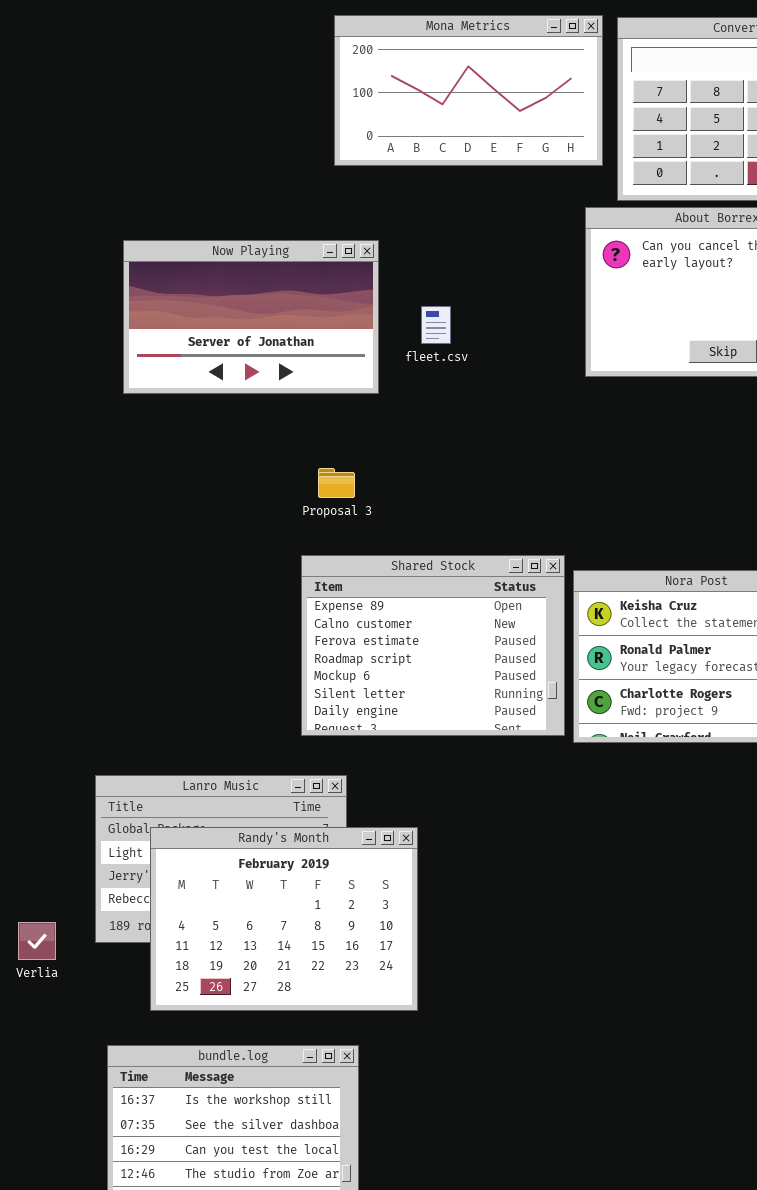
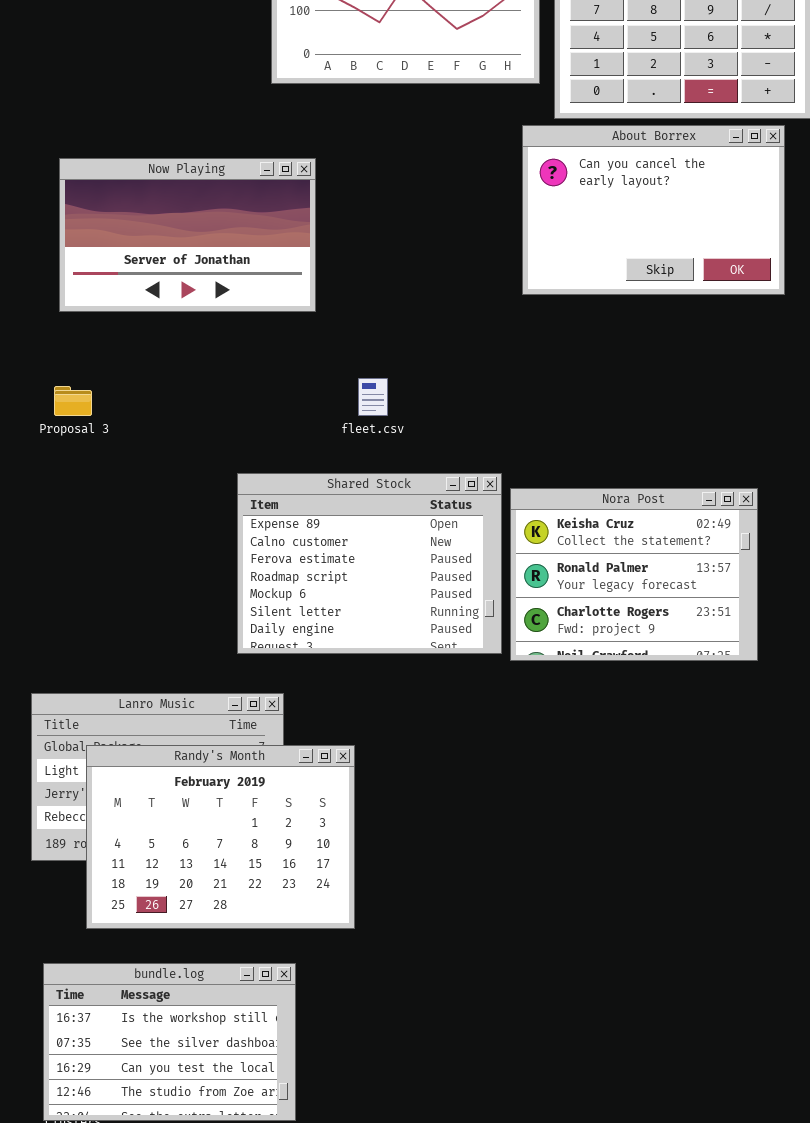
fleet.csv: [421,306,451,344] -> [358,378,388,416], moved
Proposal 3: [318,468,355,498] -> [54,386,92,416], moved

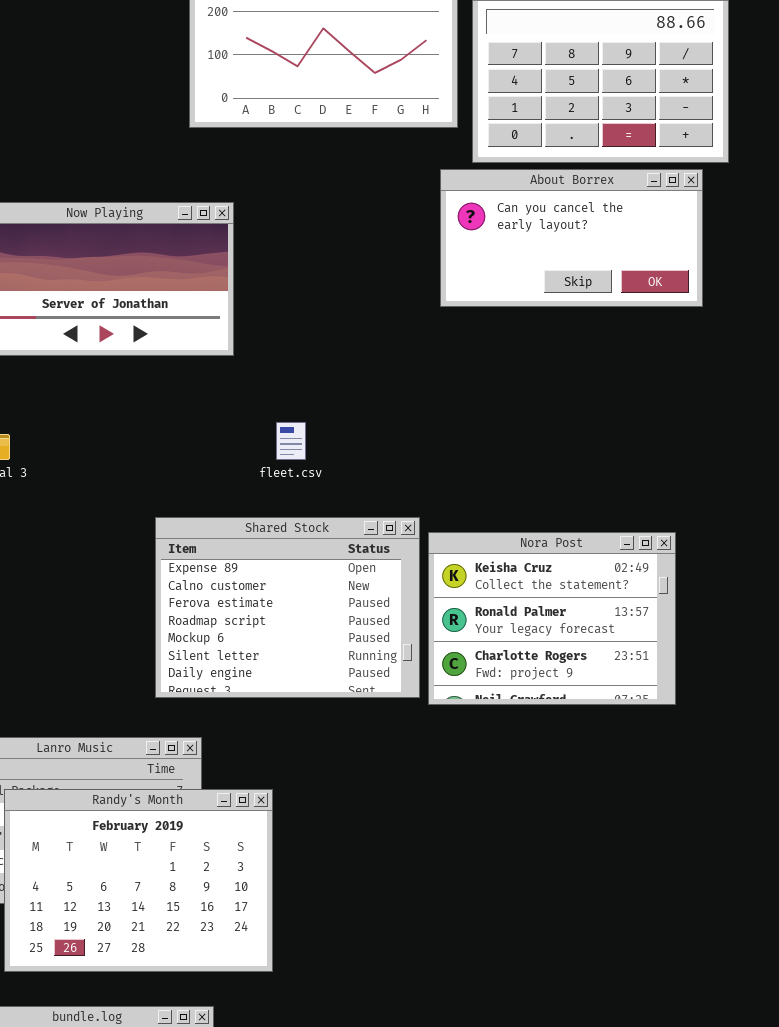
About Borrex: [522,125,785,295] -> [440,169,703,307], resized

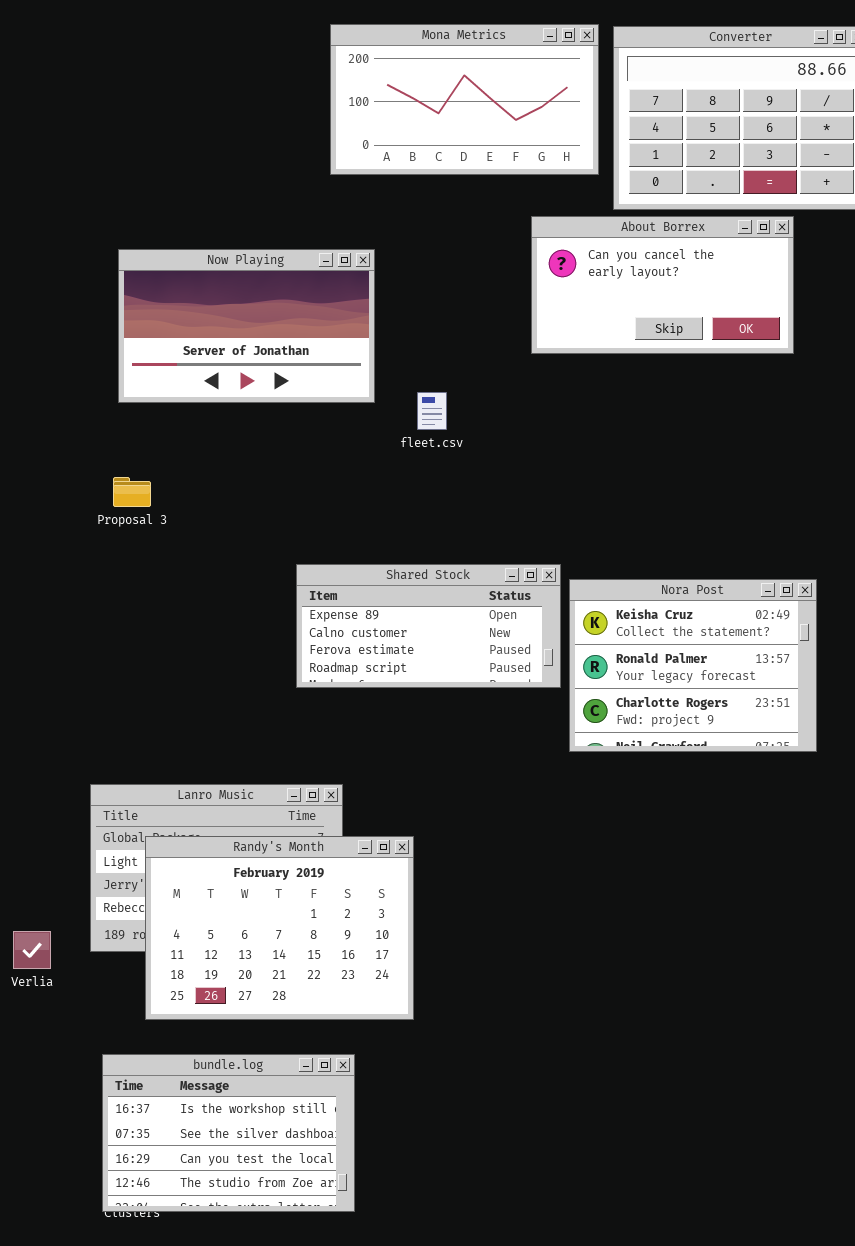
About Borrex: [440,169,703,307] -> [531,216,794,354], moved
fleet.csv: [276,422,306,460] -> [417,392,447,430], moved
Shared Stock: [155,517,420,698] -> [296,564,561,688], resized

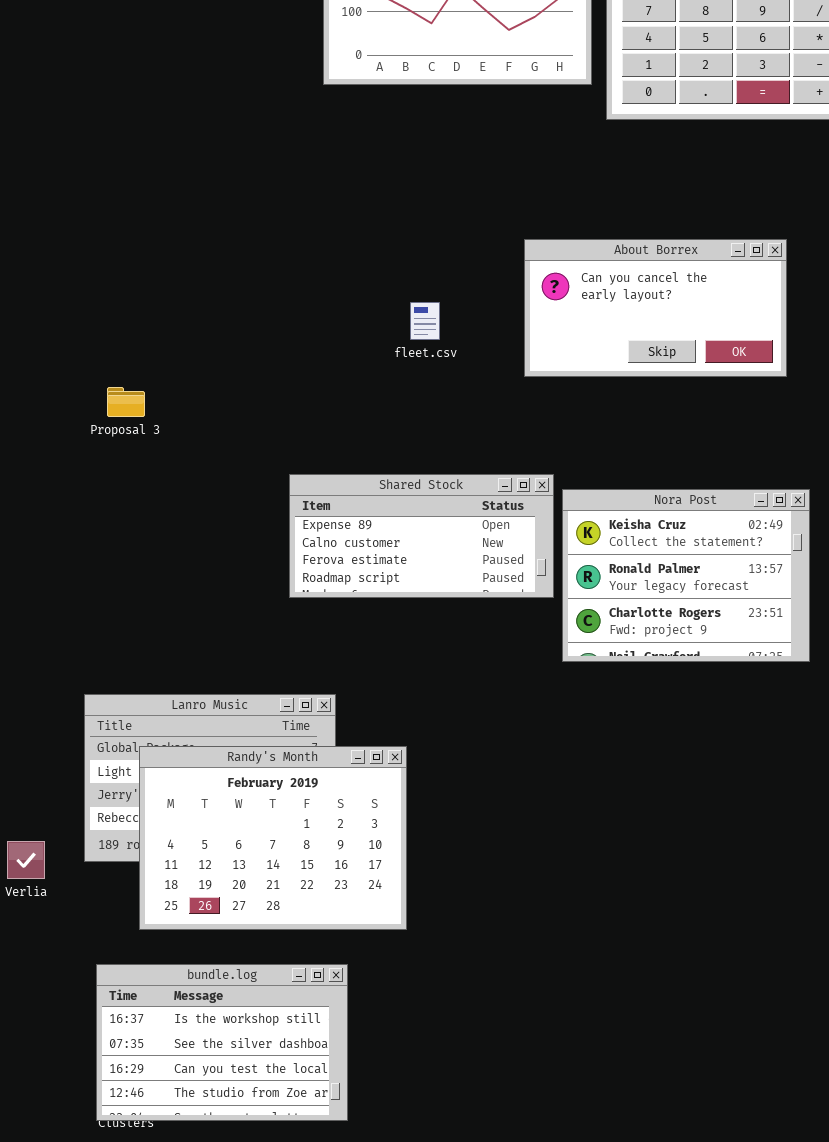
About Borrex: [531,216,794,354] -> [524,239,787,377], moved
Now Playing: [118,249,375,403] -> none, closed

